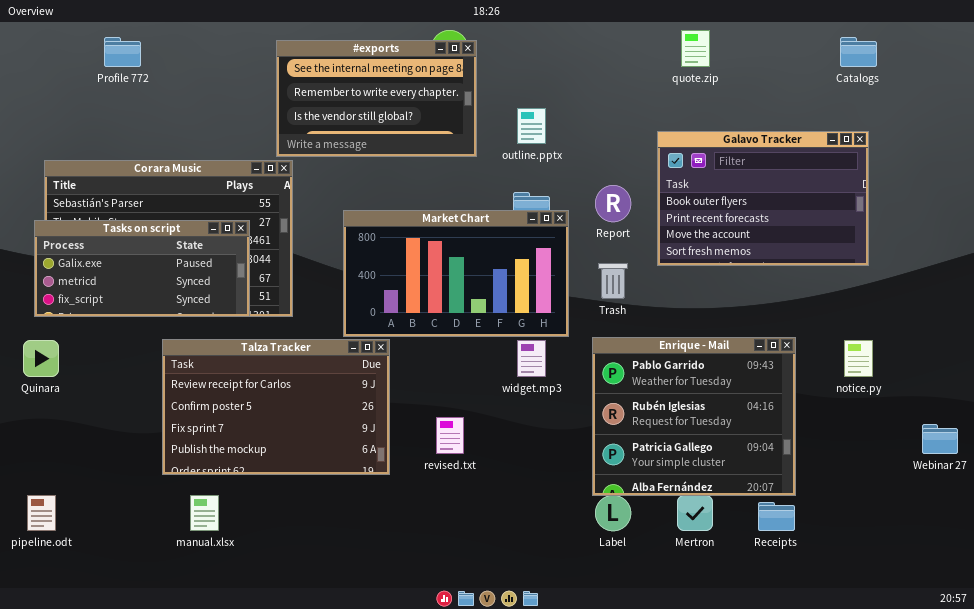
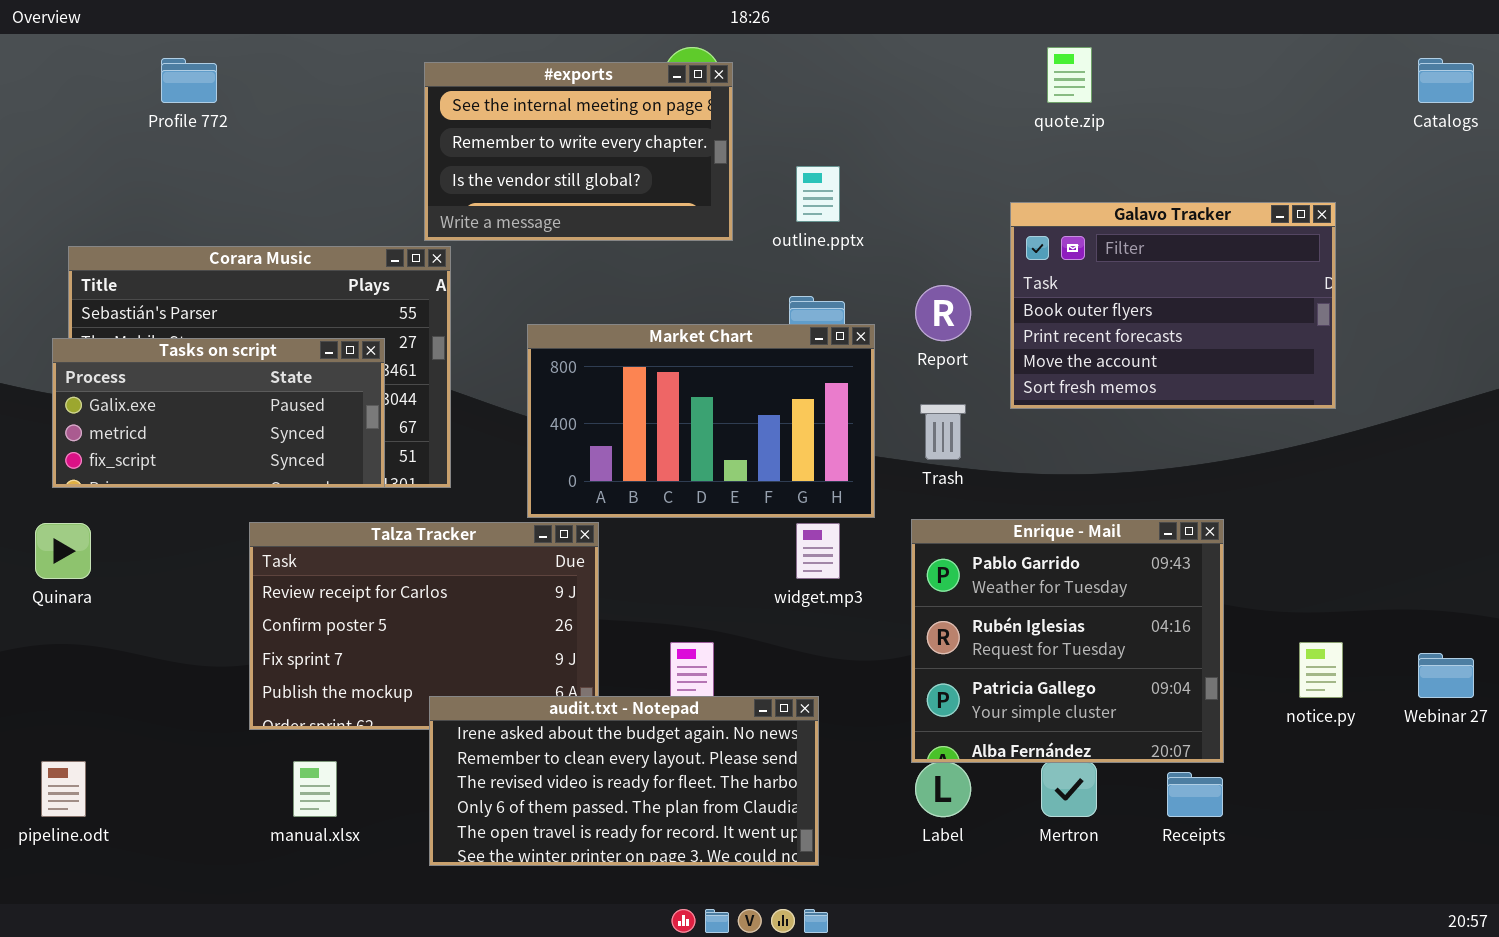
Catalogs: [840,37,877,67] -> [1418,58,1474,103], moved
notice.py: [844,340,873,377] -> [1299,642,1343,698], moved
audit.txt - Notepad: none -> [429,696,819,866], opened

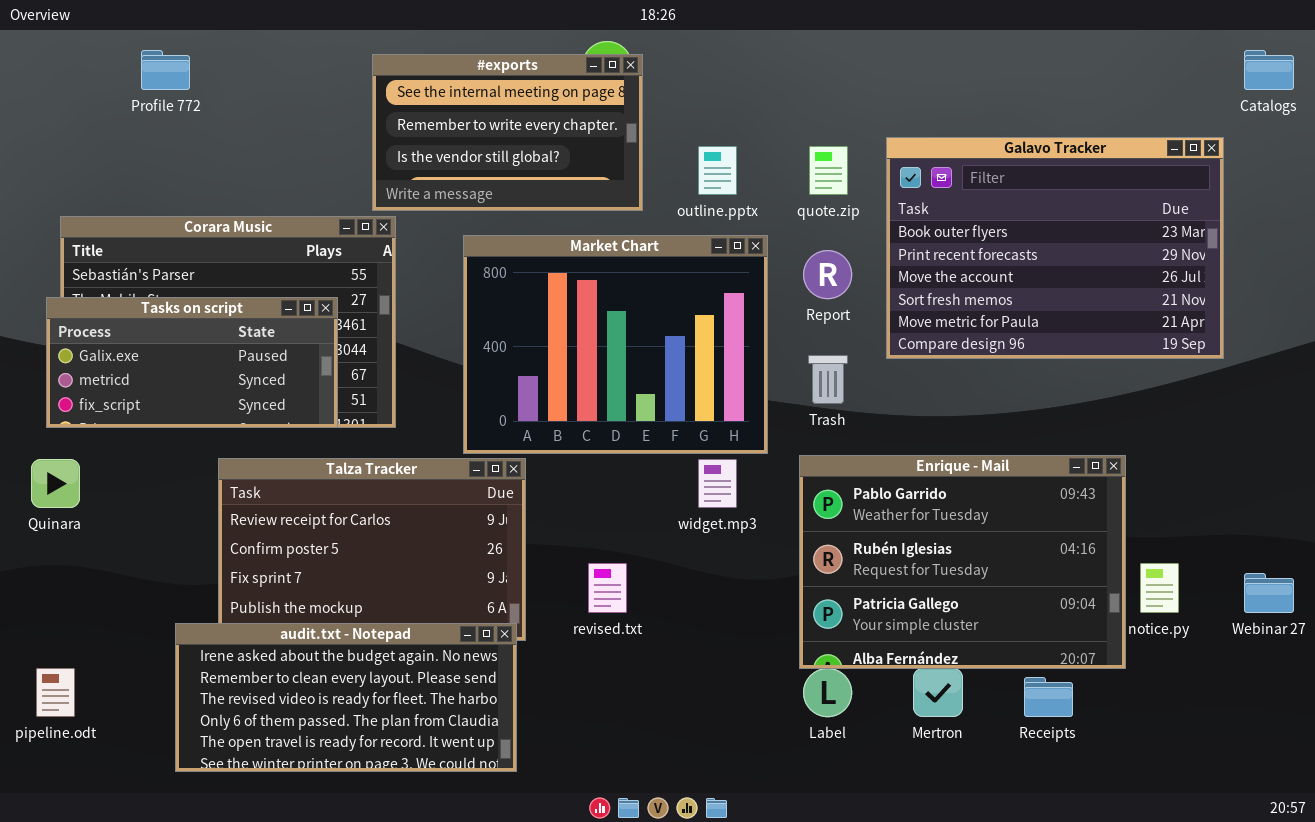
quote.zip: [1047,47,1092,103] -> [809,146,848,195], moved
Galavo Tracker: [1010,202,1336,409] -> [886,137,1224,359], resized
Market Chart: [527,324,875,518] -> [463,235,768,454], resized
Enrique - Mail: [911,519,1224,763] -> [799,455,1126,669], resized
audit.txt - Notepad: [429,696,819,866] -> [175,623,517,772], moved

